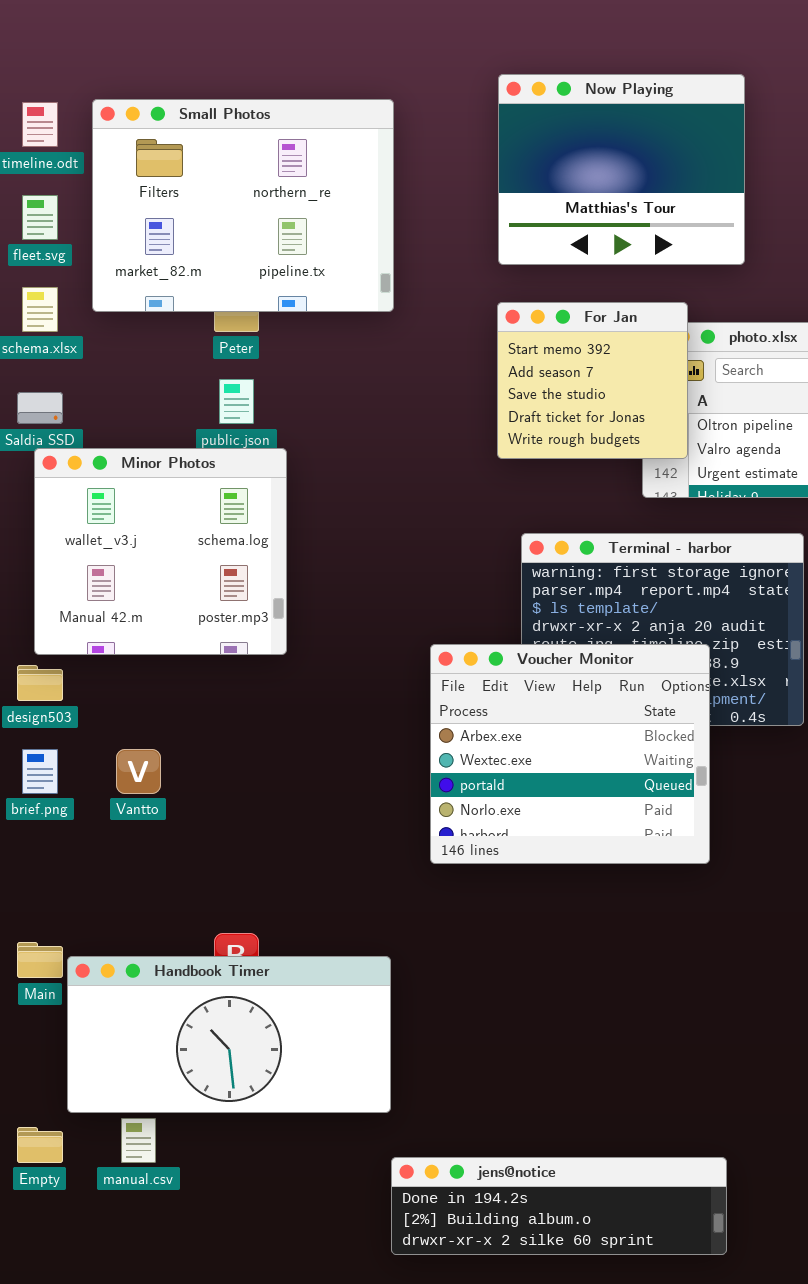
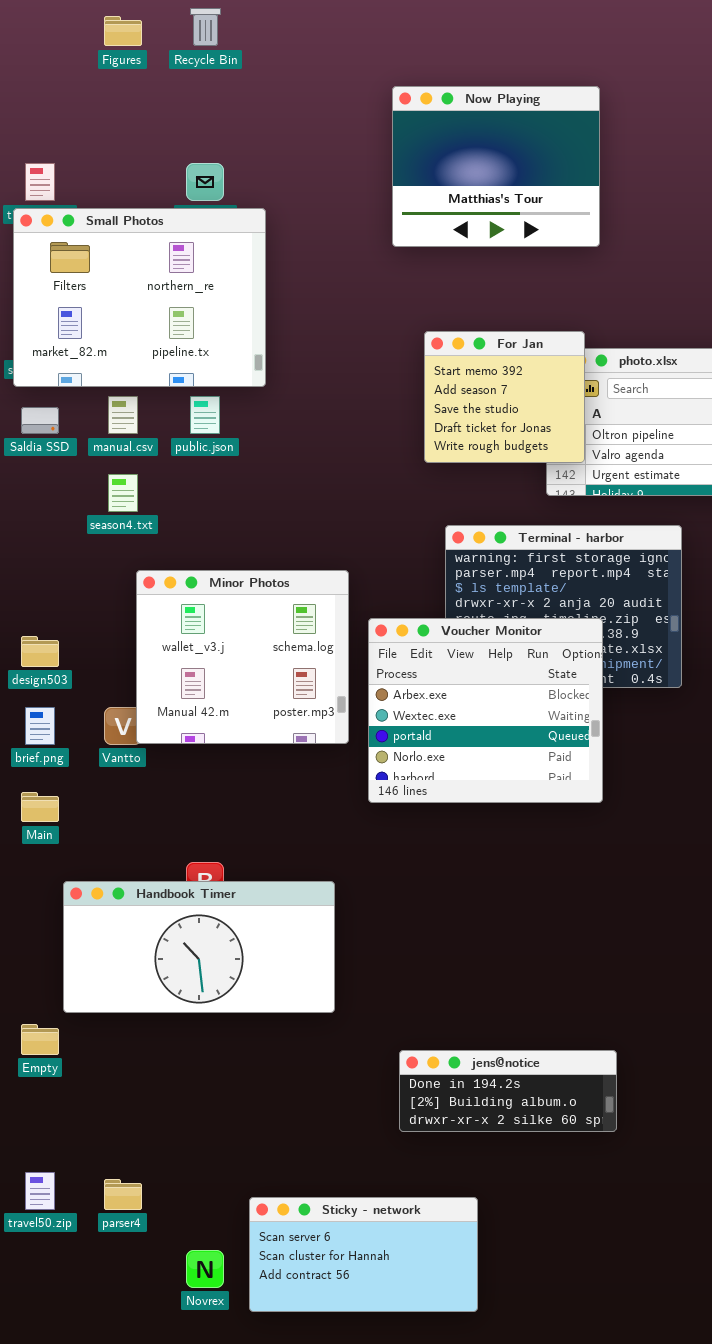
Now Playing: [498,74,745,265] -> [392,86,600,247], moved
Small Photos: [92,99,394,312] -> [13,208,266,387], moved
Minor Photos: [34,448,287,655] -> [136,570,349,744], moved
Main: [17,942,63,978] -> [21,792,59,822], moved
manual.csv: [121,1118,156,1163] -> [108,396,138,434], moved
jens@notice: [391,1157,727,1255] -> [399,1050,617,1132], resized

